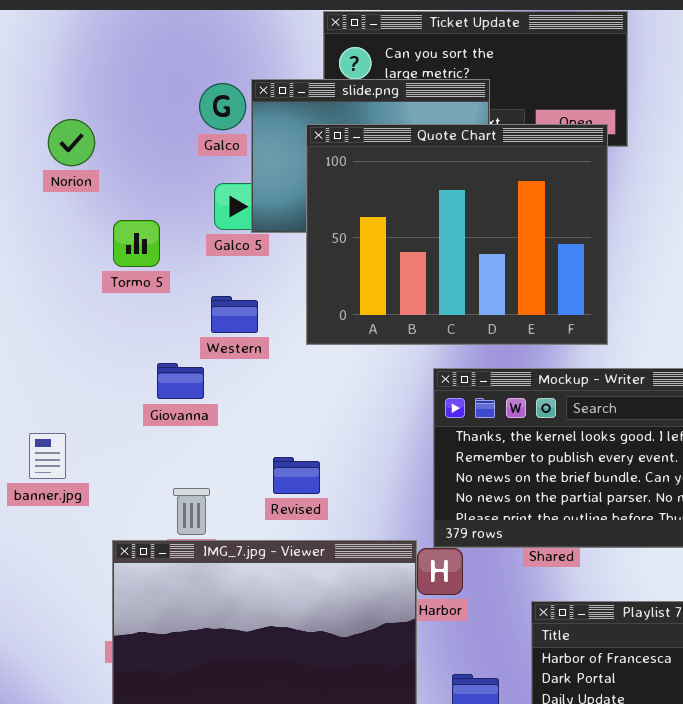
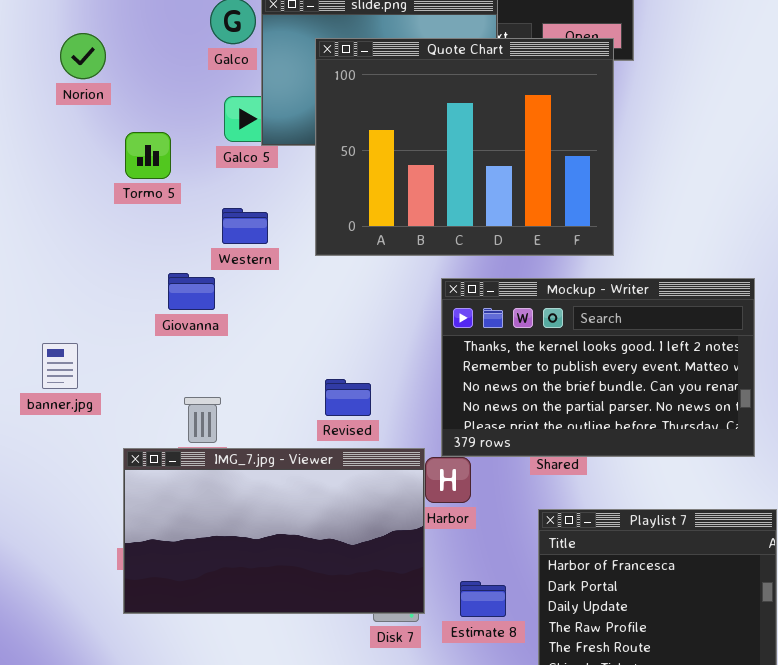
Revised: [273,457,320,494] -> [325,379,371,416], moved

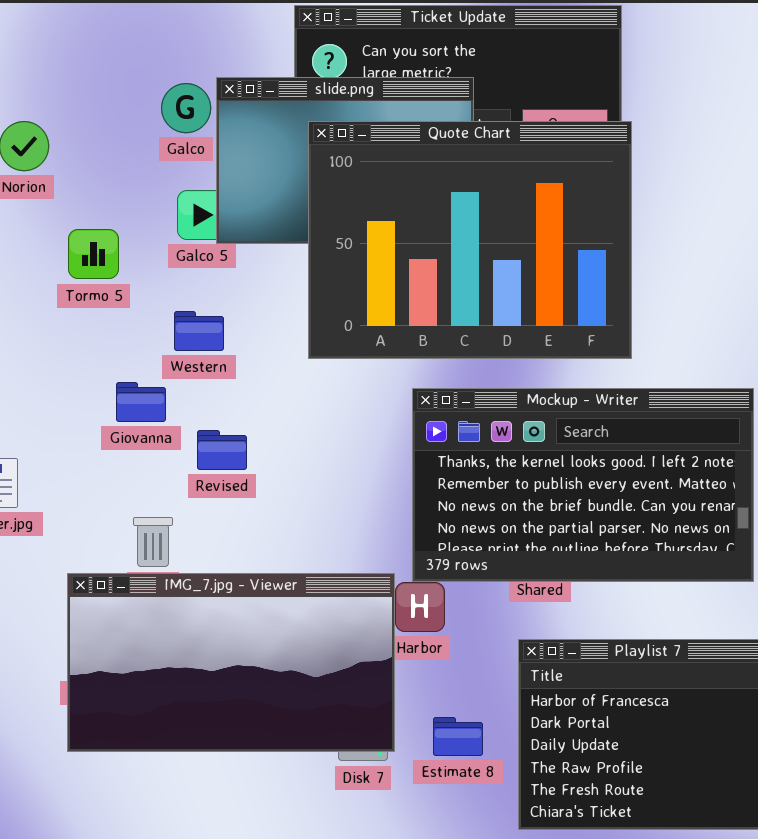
Quote Chart: [315,38,614,256] -> [308,121,632,359], moved
Revised: [325,379,371,416] -> [197,430,247,470], moved

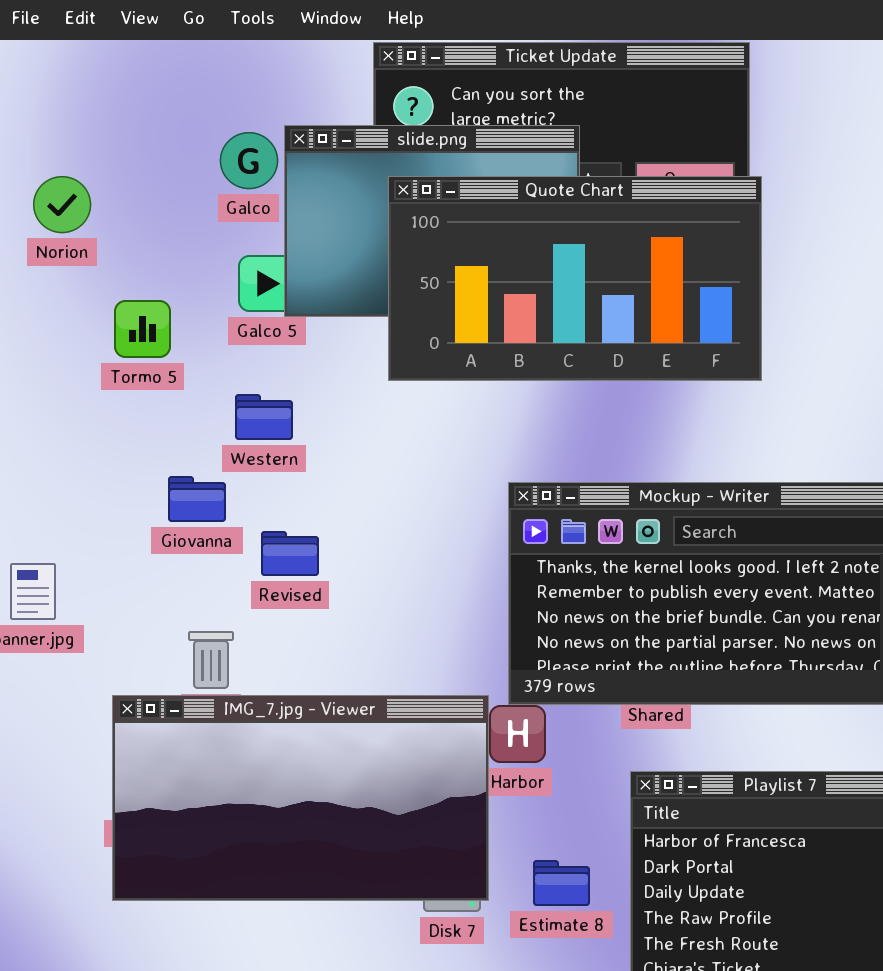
Quote Chart: [308,121,632,359] -> [388,176,762,381], resized

